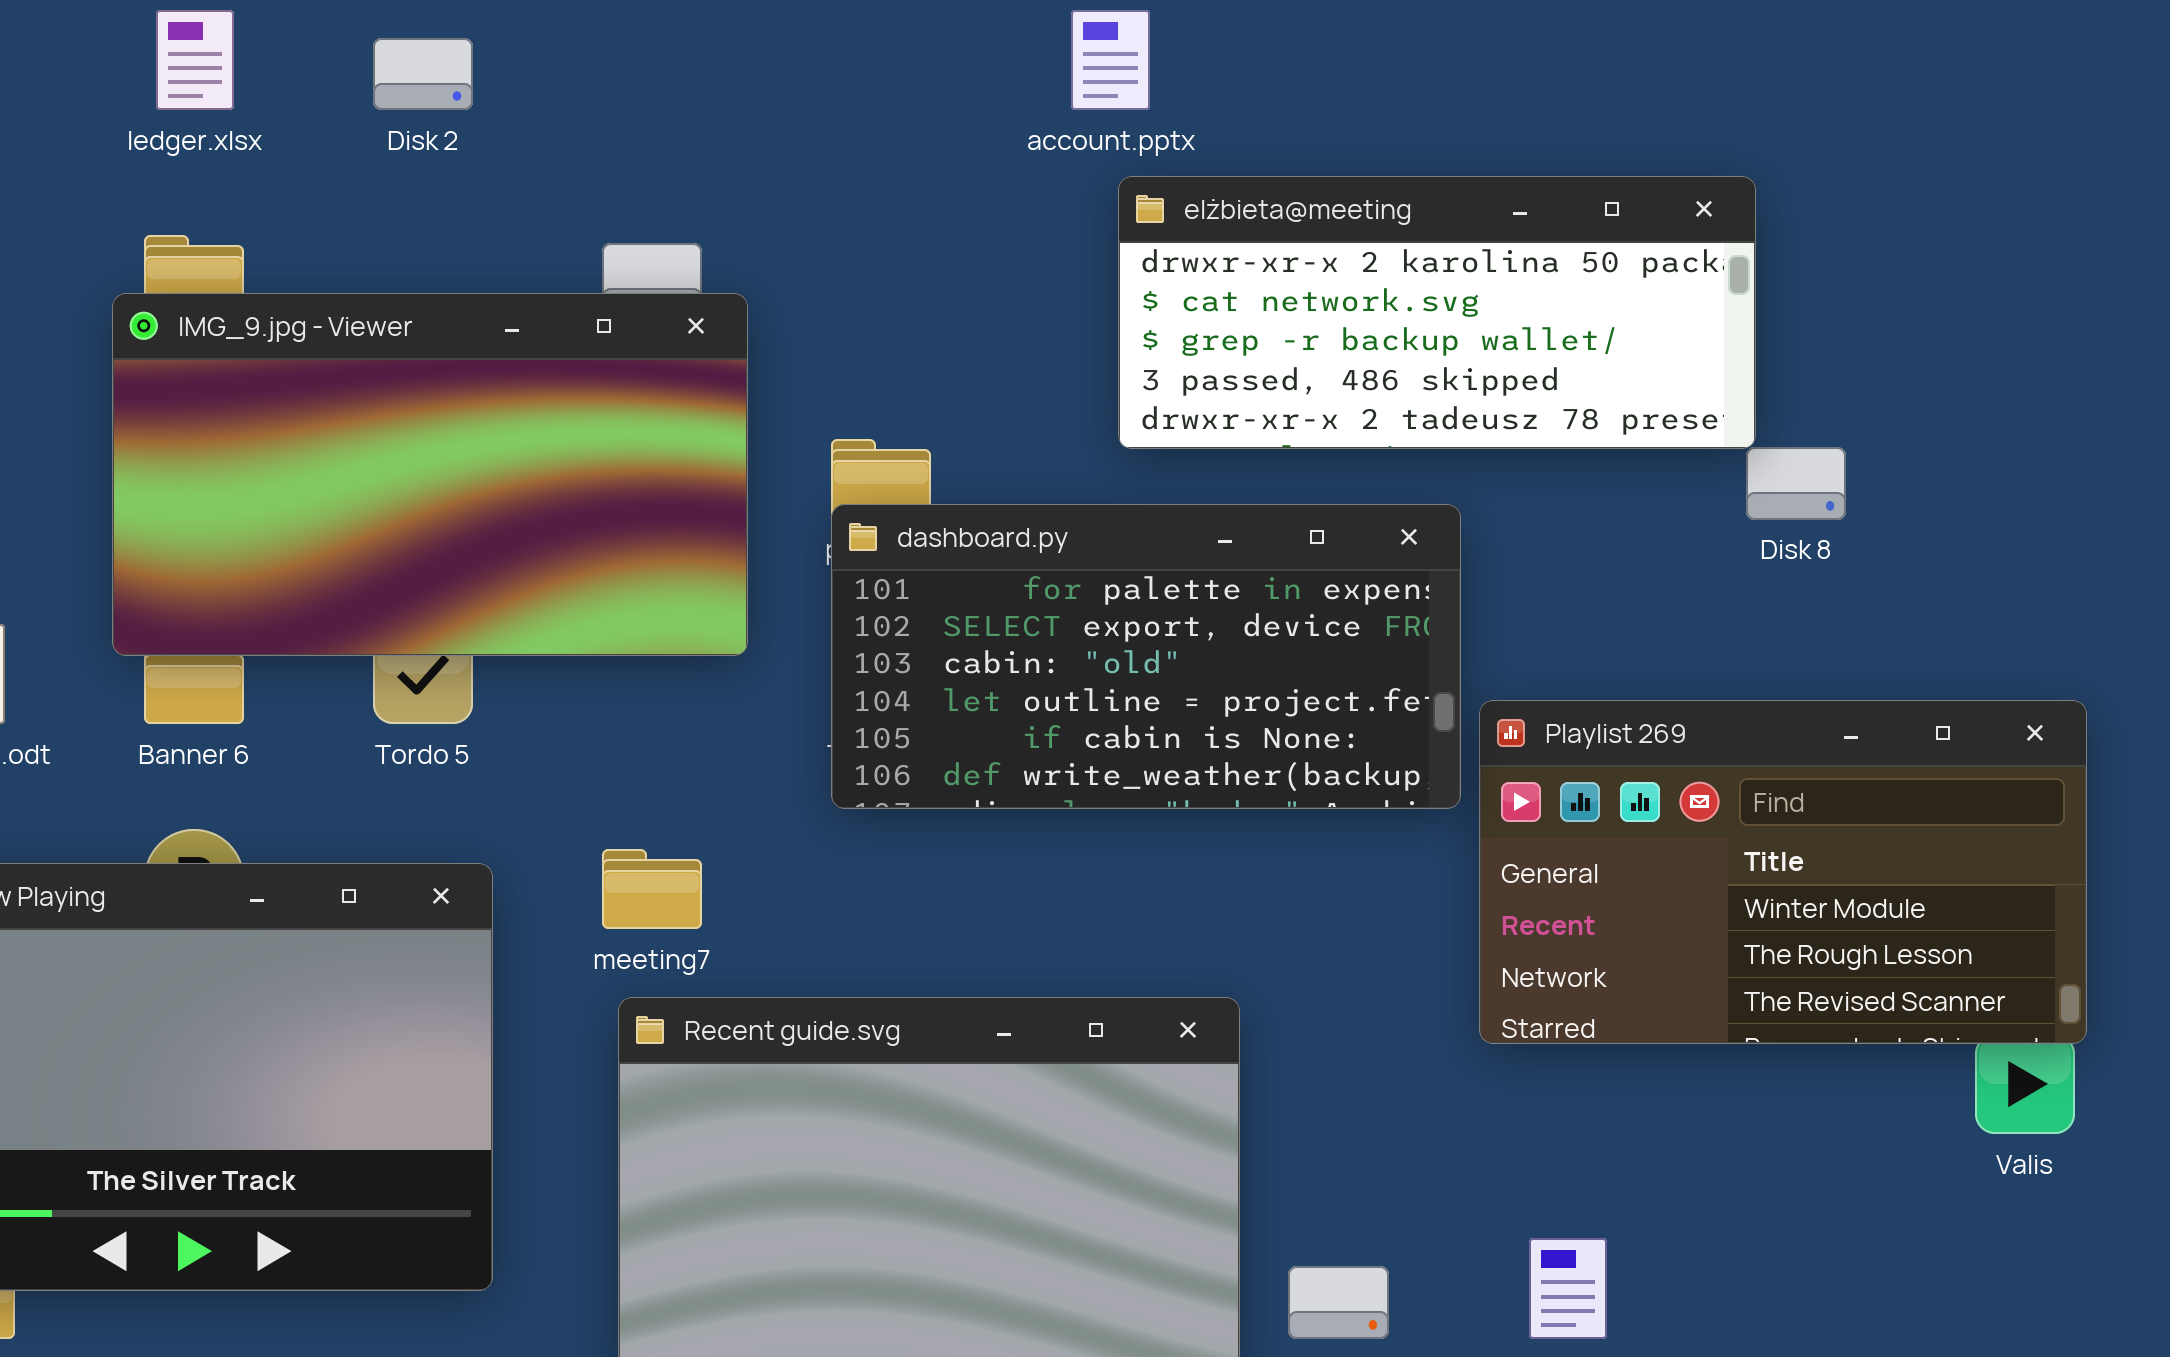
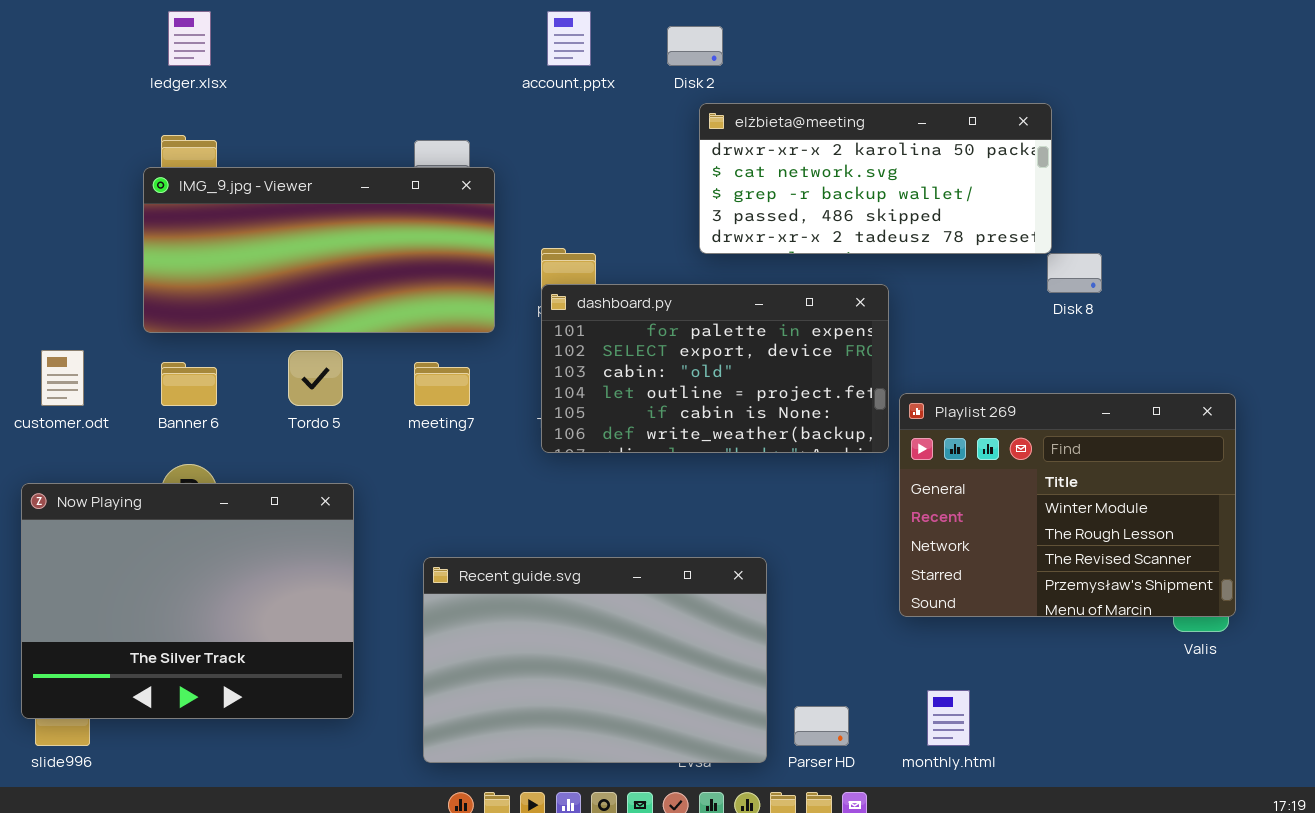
account.pptx: [1071,10,1150,110] -> [547,11,591,66], moved
Disk 2: [373,38,473,110] -> [667,26,723,66], moved
IMG_9.jpg - Viewer: [112,293,748,656] -> [143,167,495,333], resized
Playlist 269: [1479,700,2087,1044] -> [899,393,1236,617], resized
meeting7: [602,849,702,929] -> [414,362,470,406], moved

